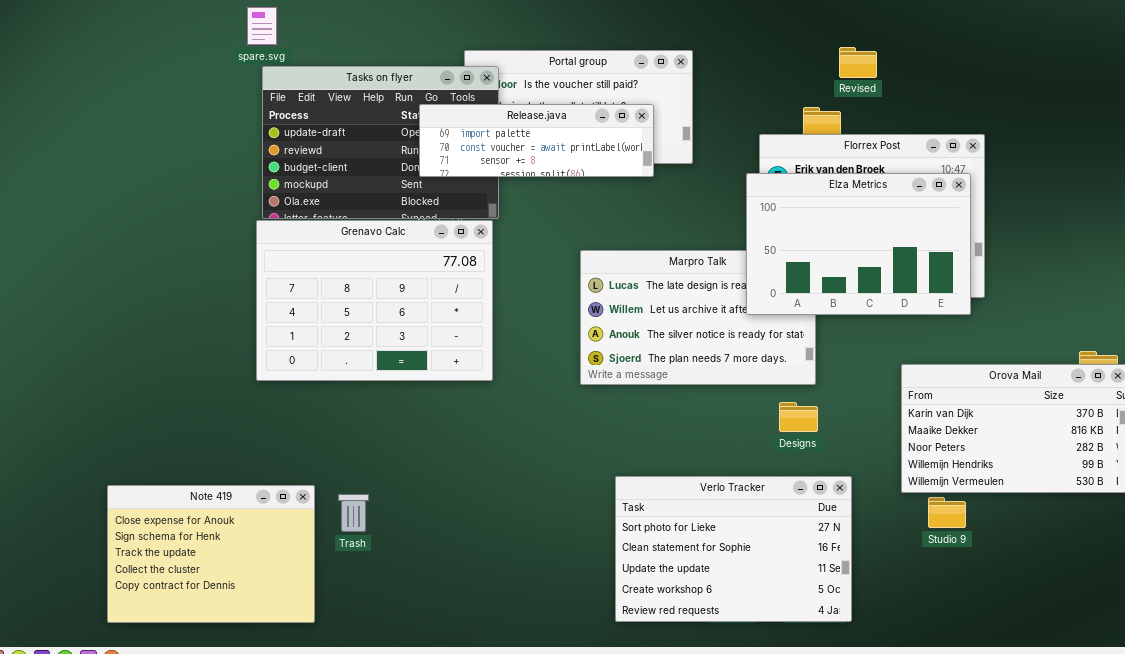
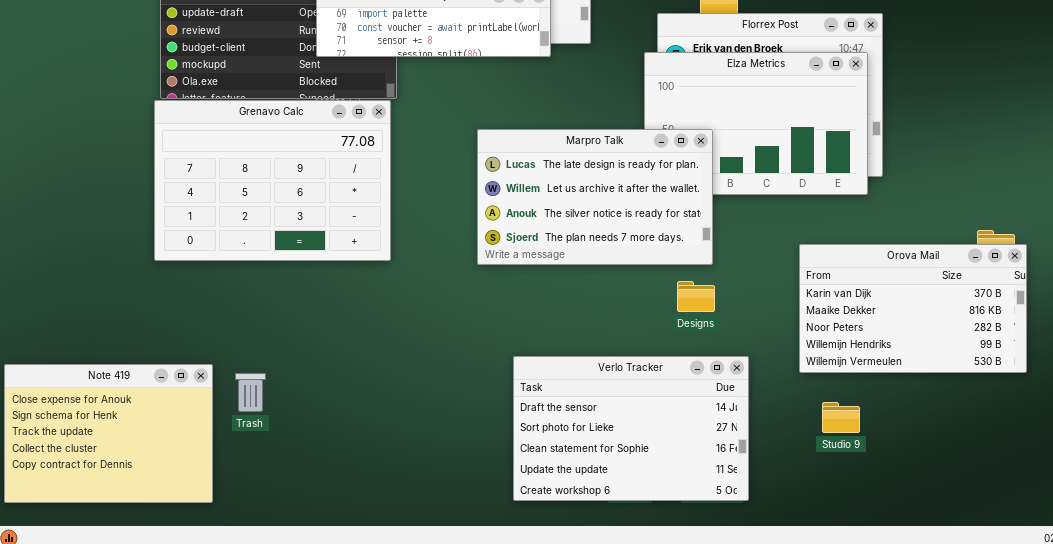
Marpro Talk: [580,250,816,385] -> [477,129,713,265], raised
Verlo Tracker: [615,476,852,622] -> [513,356,749,501], scrolled up 1 row
Studio 9: [928,497,966,528] -> [822,402,860,433], moved

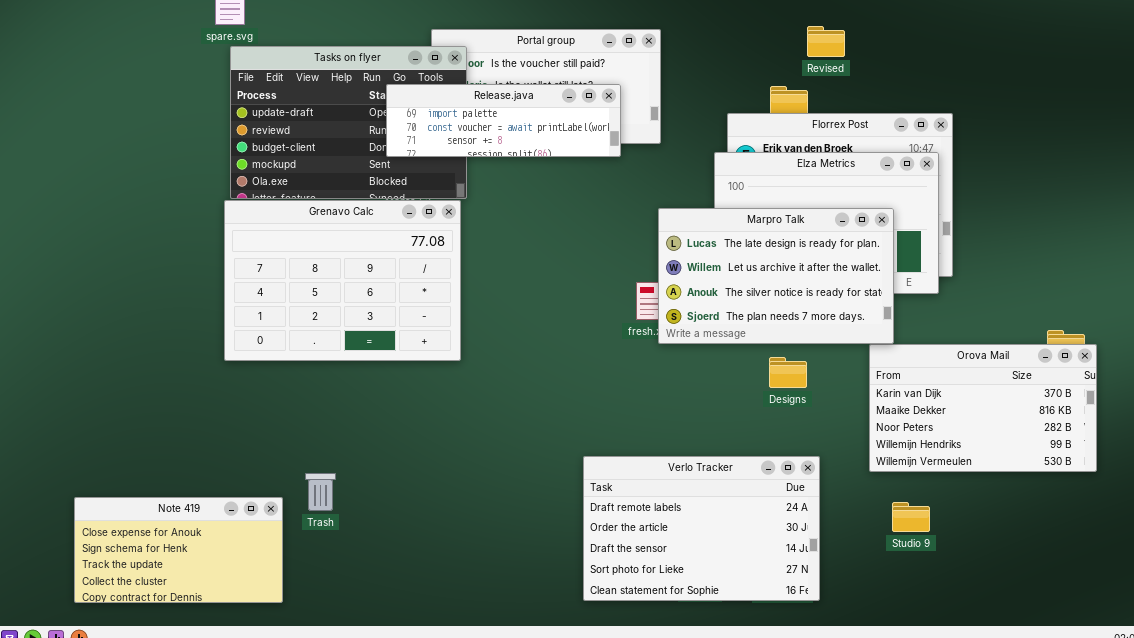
Marpro Talk: [477,129,713,265] -> [658,208,894,344], moved
Designs: [677,281,715,312] -> [769,357,807,388], moved
Verlo Tracker: [513,356,749,501] -> [583,456,820,601], scrolled up 2 rows
Note 419: [4,364,213,503] -> [74,497,283,603], resized

